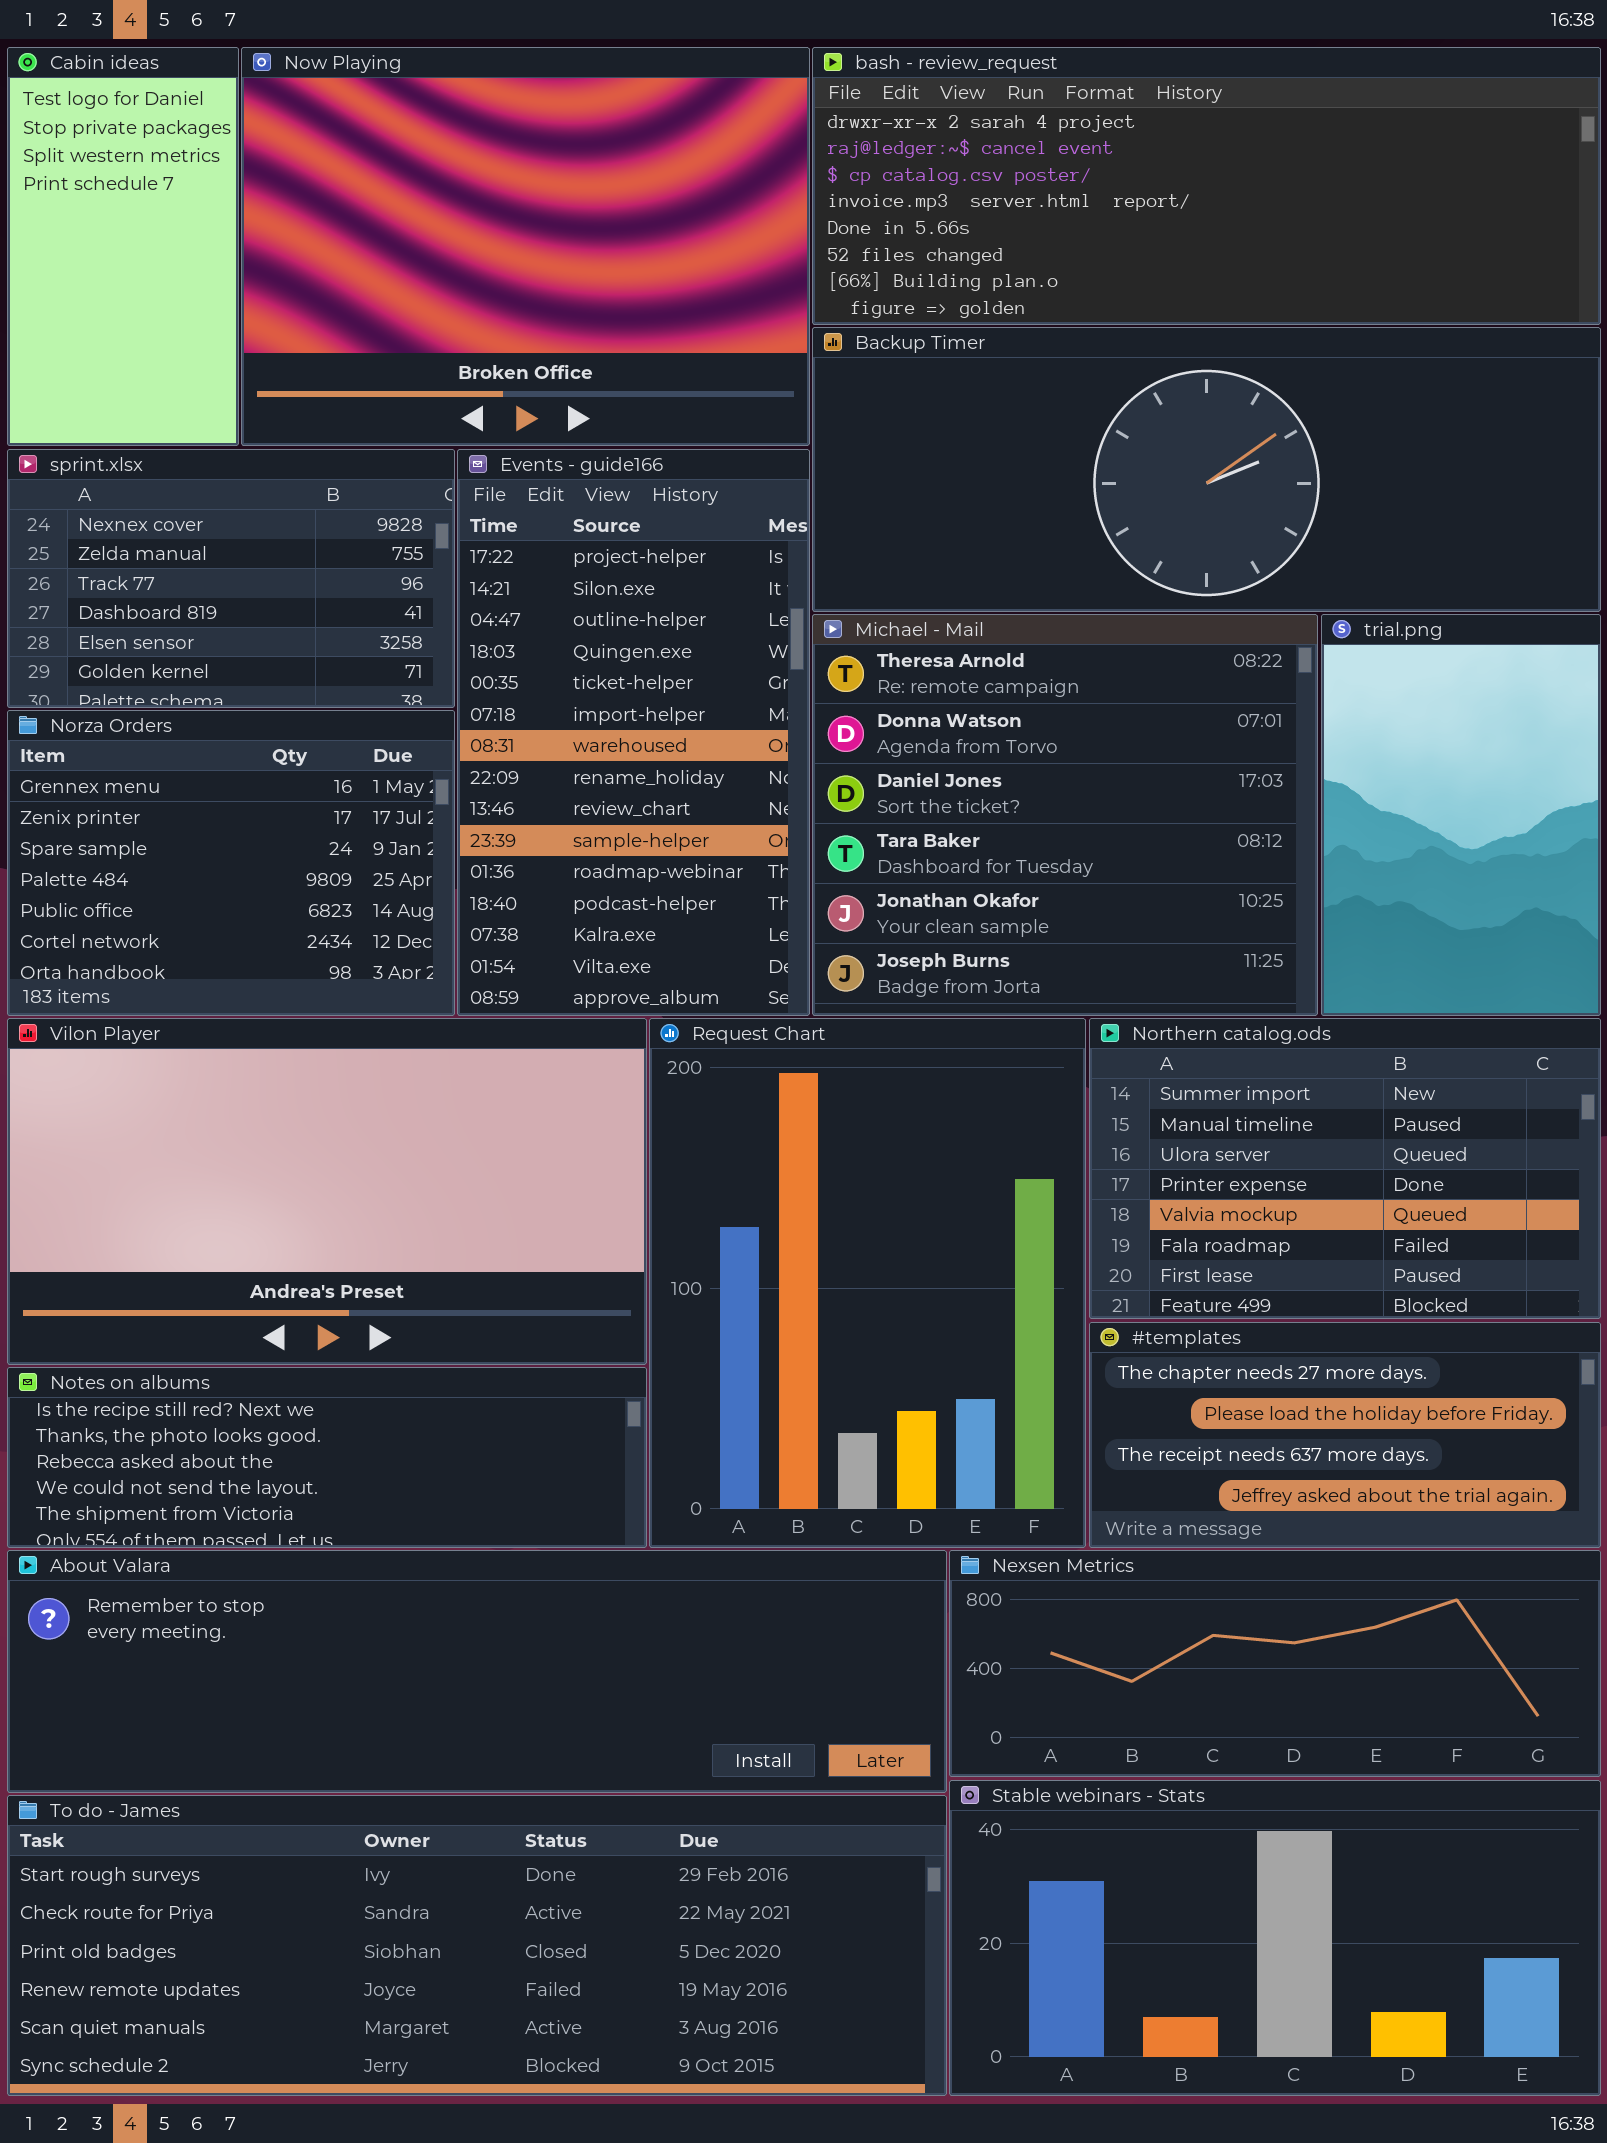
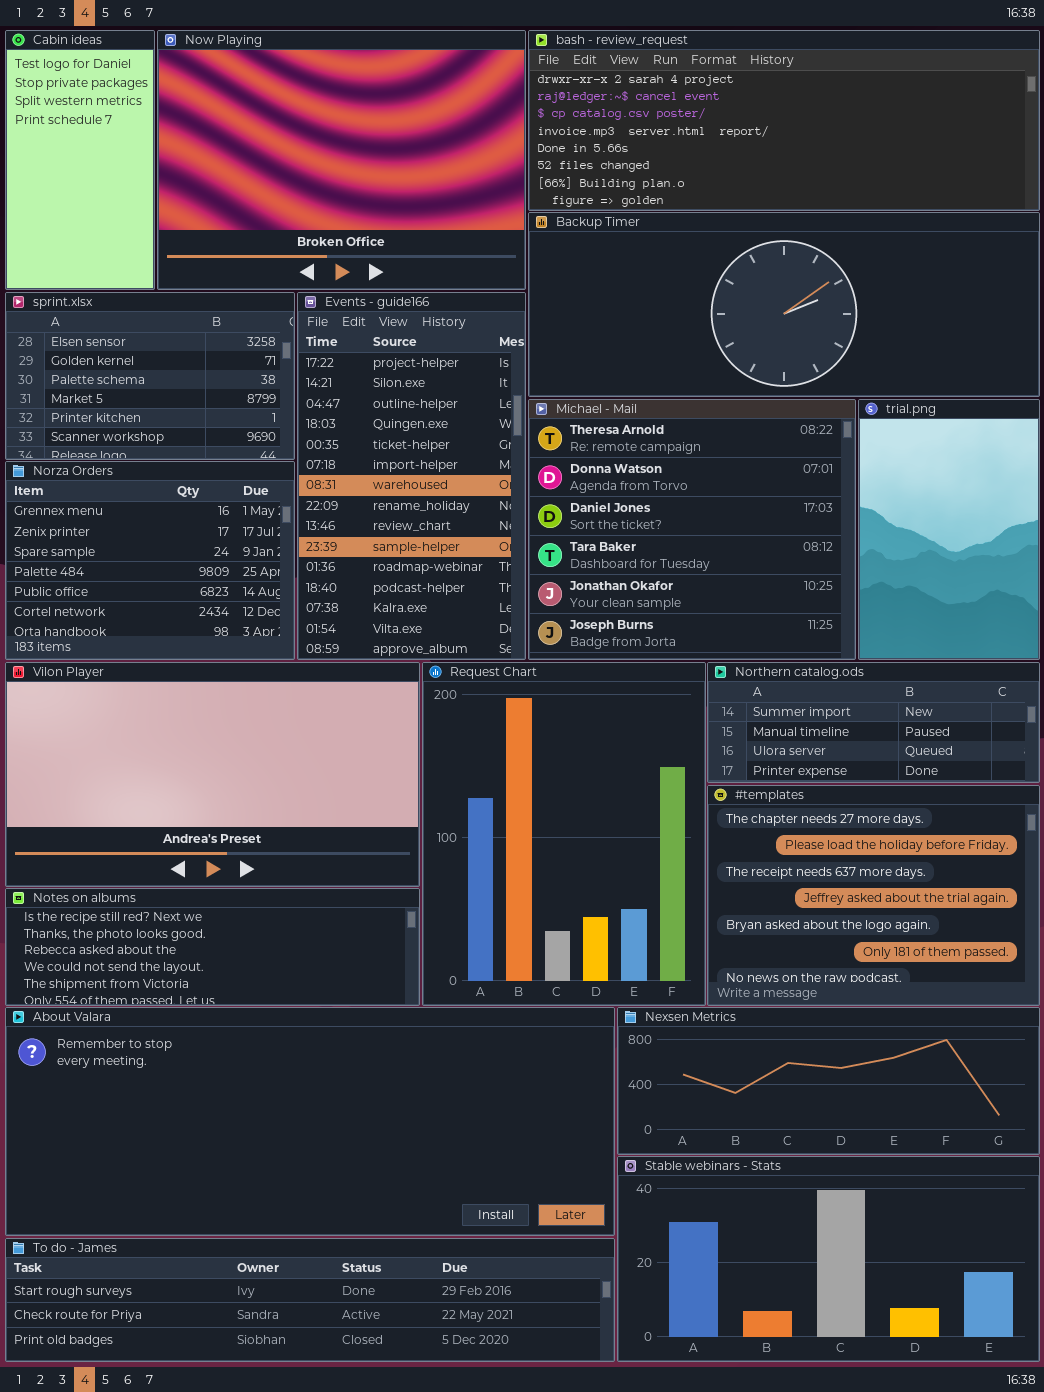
sprint.xlsx: [7,449,455,708] -> [5,292,295,460], scrolled down 4 rows
Northern catalog.ods: [1089,1018,1601,1319] -> [707,662,1040,783], resized
#templates: [1089,1322,1601,1548] -> [707,785,1040,1006], resized
About Valara: [7,1550,947,1793] -> [5,1007,615,1236], resized
To do - James: [7,1795,947,2096] -> [5,1238,615,1362], resized

